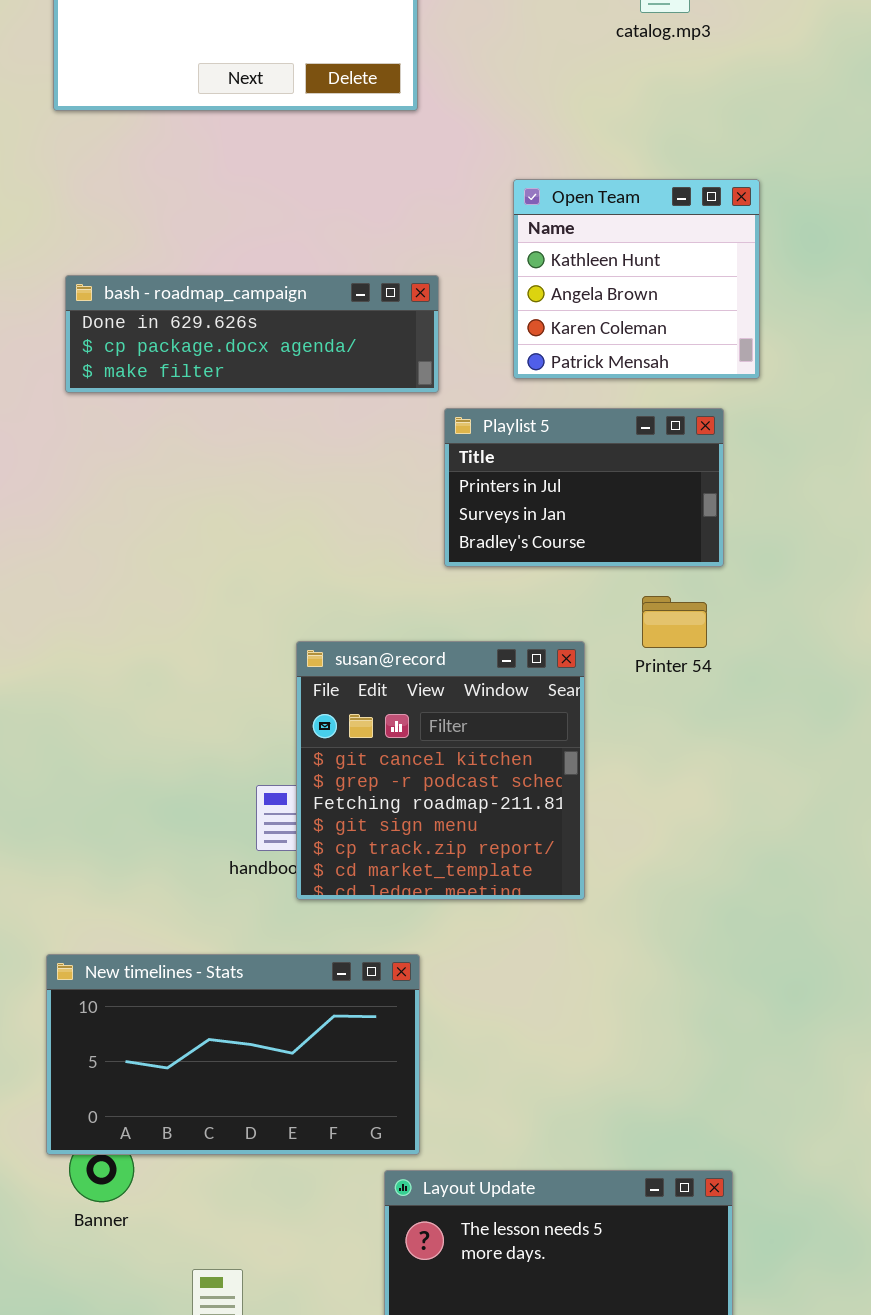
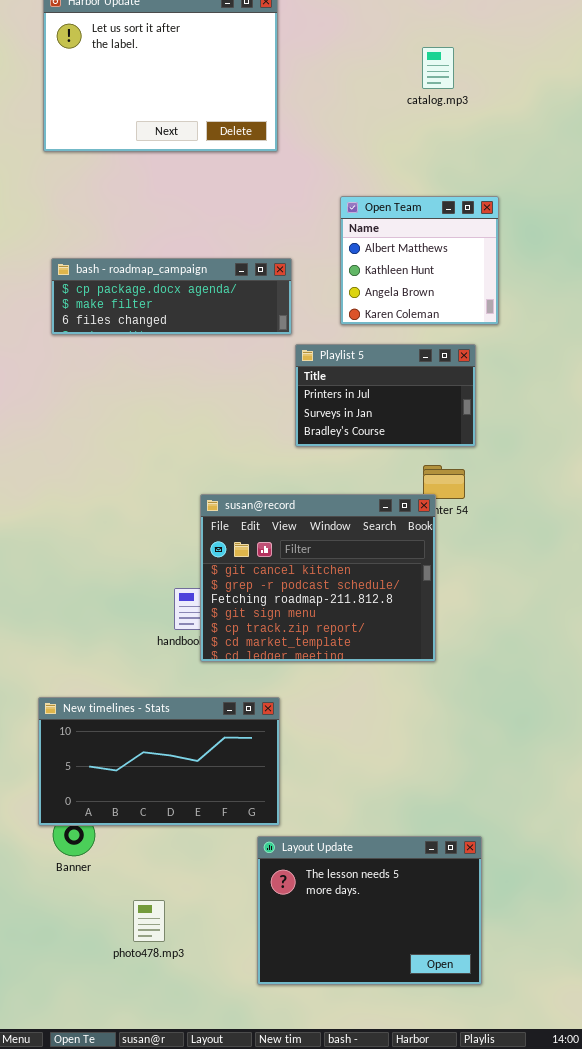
Open Team: [513,179,760,379] -> [340,196,499,325], scrolled up 1 row
bash - roadmap_campaign: [65,275,439,393] -> [51,258,292,335], scrolled down 1 row
susan@record: [296,641,585,900] -> [200,494,436,662], resized

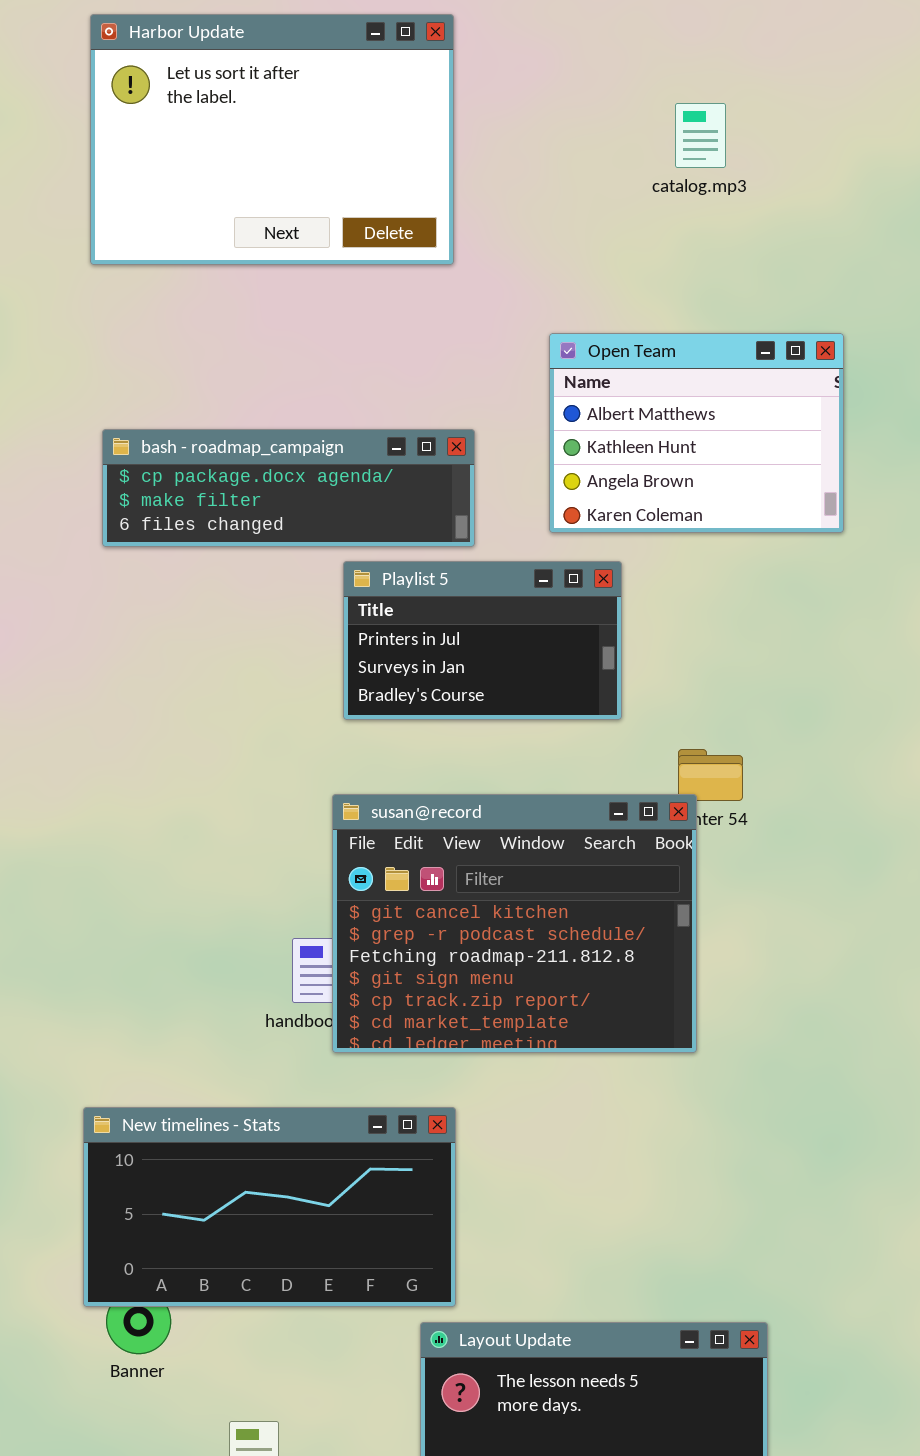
Open Team: [340,196,499,325] -> [549,333,844,533], resized
Playlist 5: [295,344,476,447] -> [343,561,622,720], moved

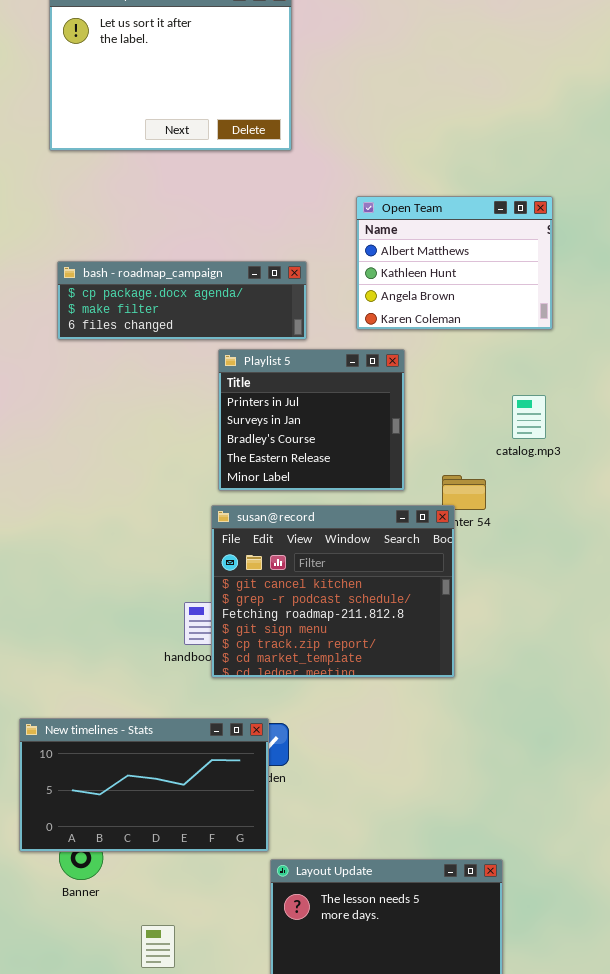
catalog.mp3: [675,103,726,168] -> [512,395,546,439], moved
Playlist 5: [343,561,622,720] -> [218,349,405,491], resized
New timelines - Stats: [83,1107,456,1307] -> [19,718,269,852], moved

